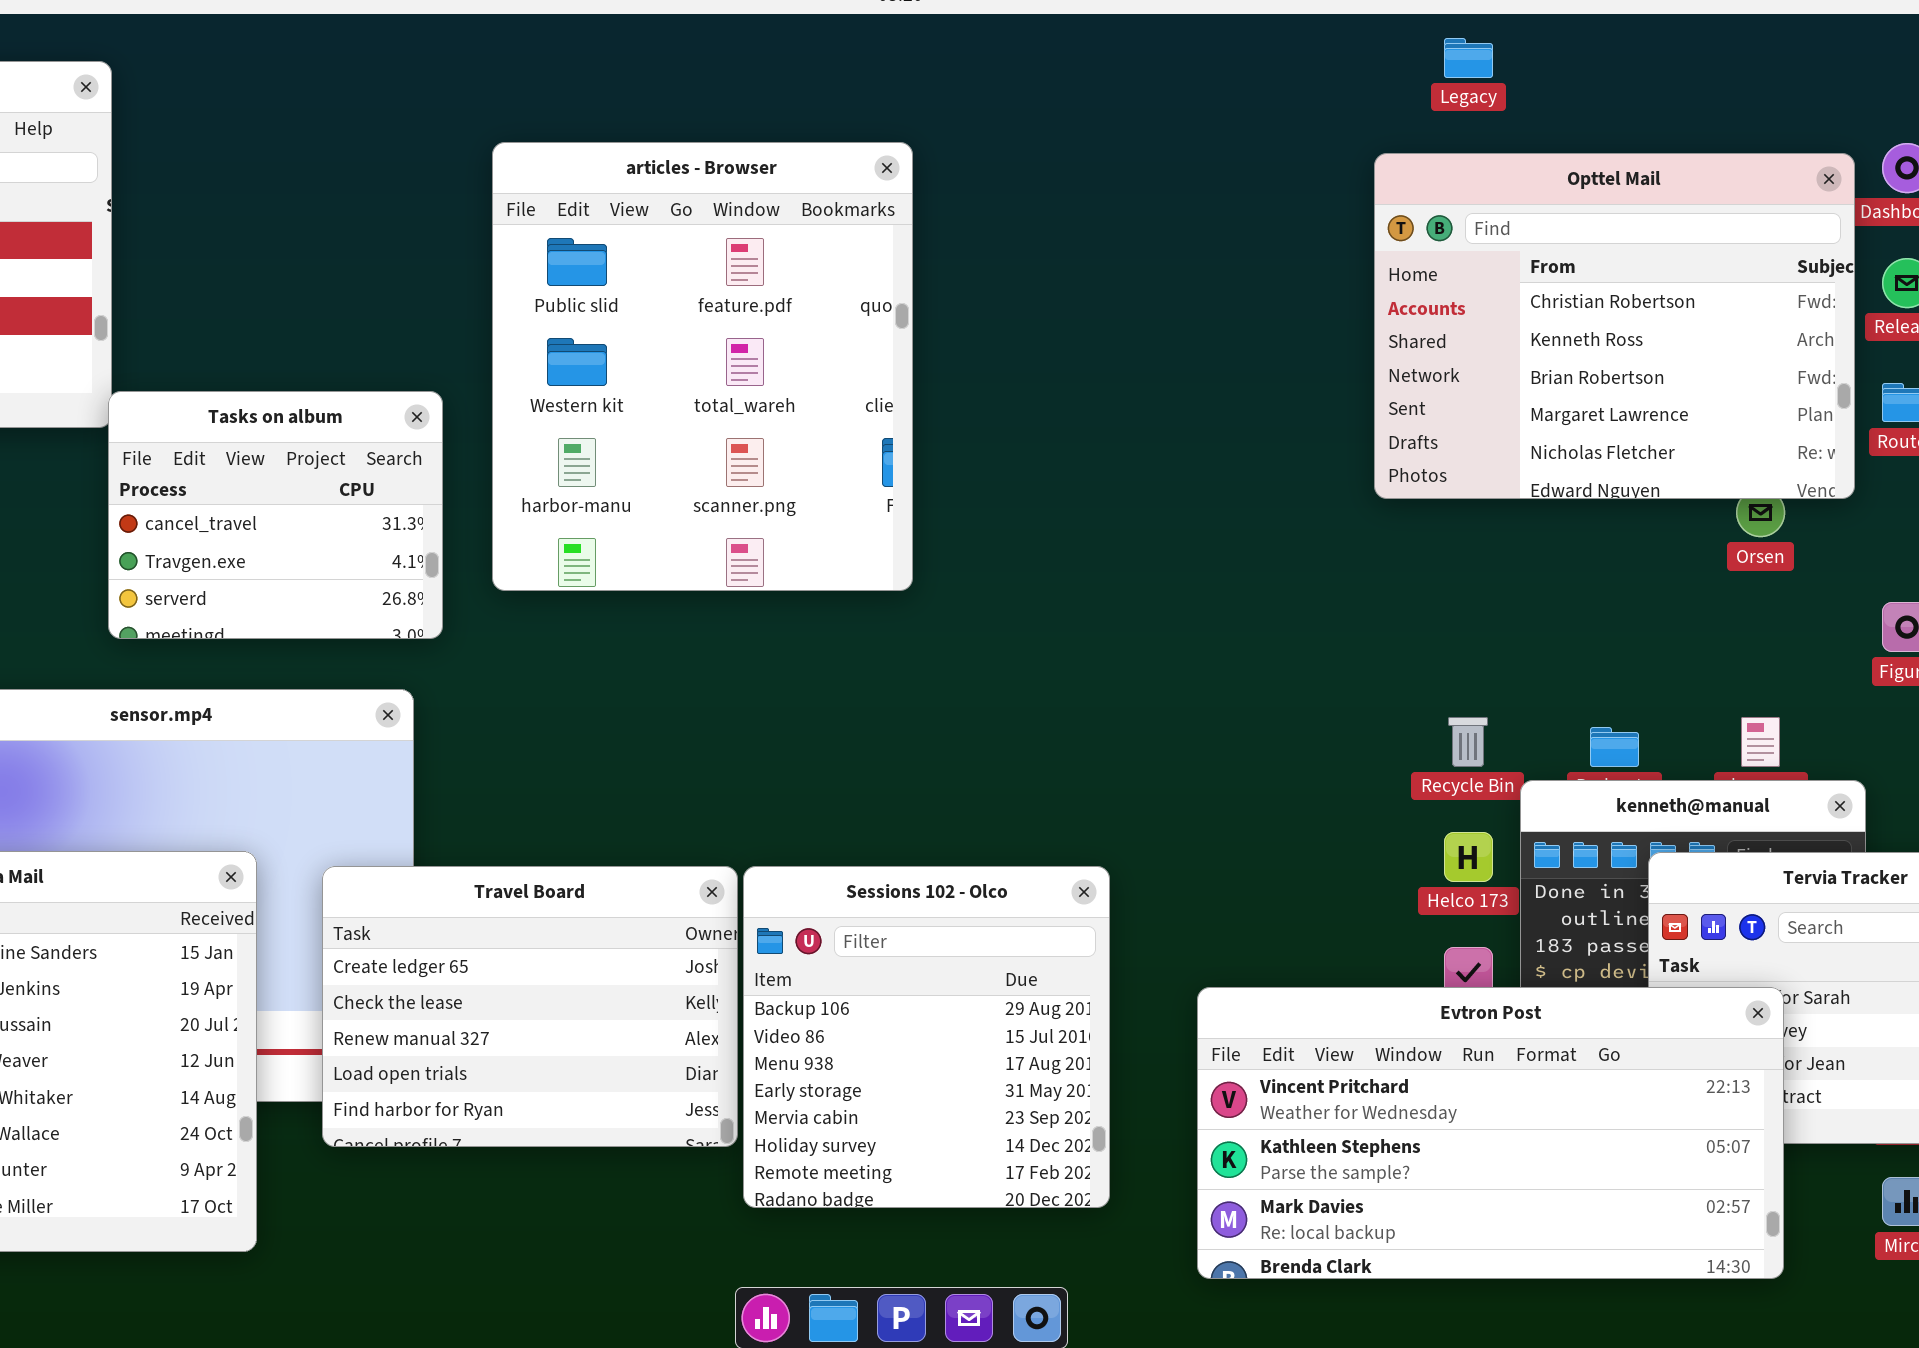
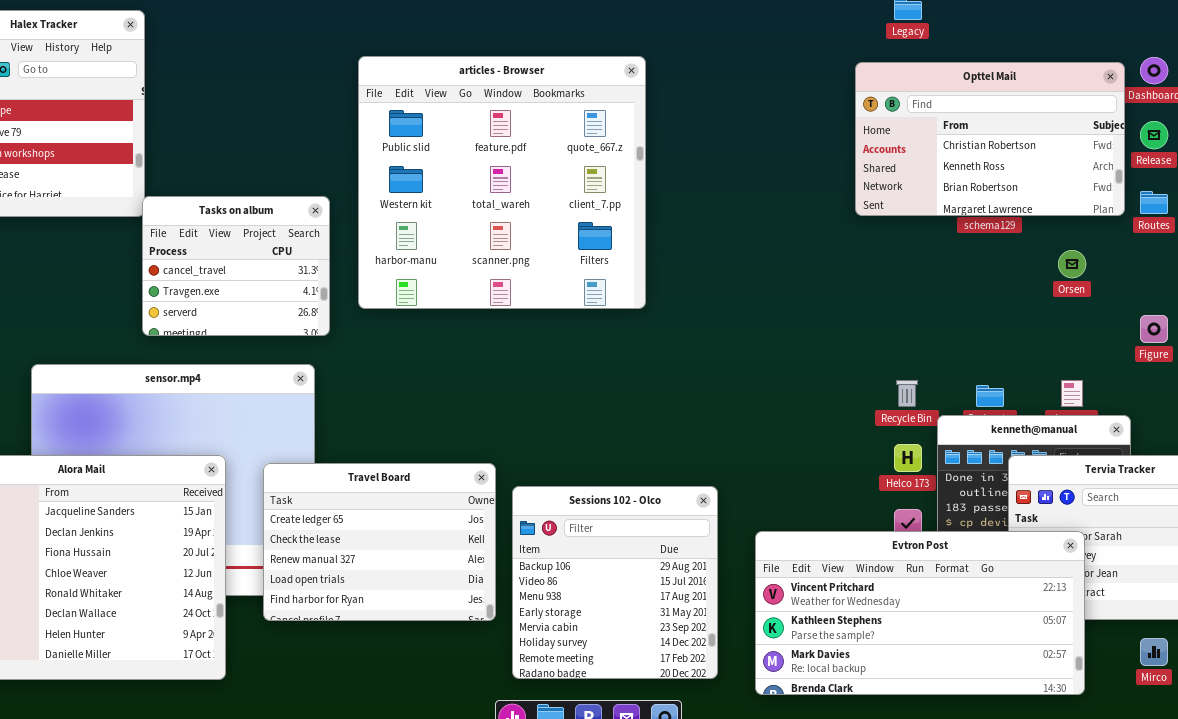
articles - Browser: [492,142,913,591] -> [358,56,646,309], resized
Opttel Mail: [1374,153,1855,499] -> [855,62,1125,216], resized
Sessions 102 - Olco: [743,866,1110,1208] -> [512,486,718,679], moved

